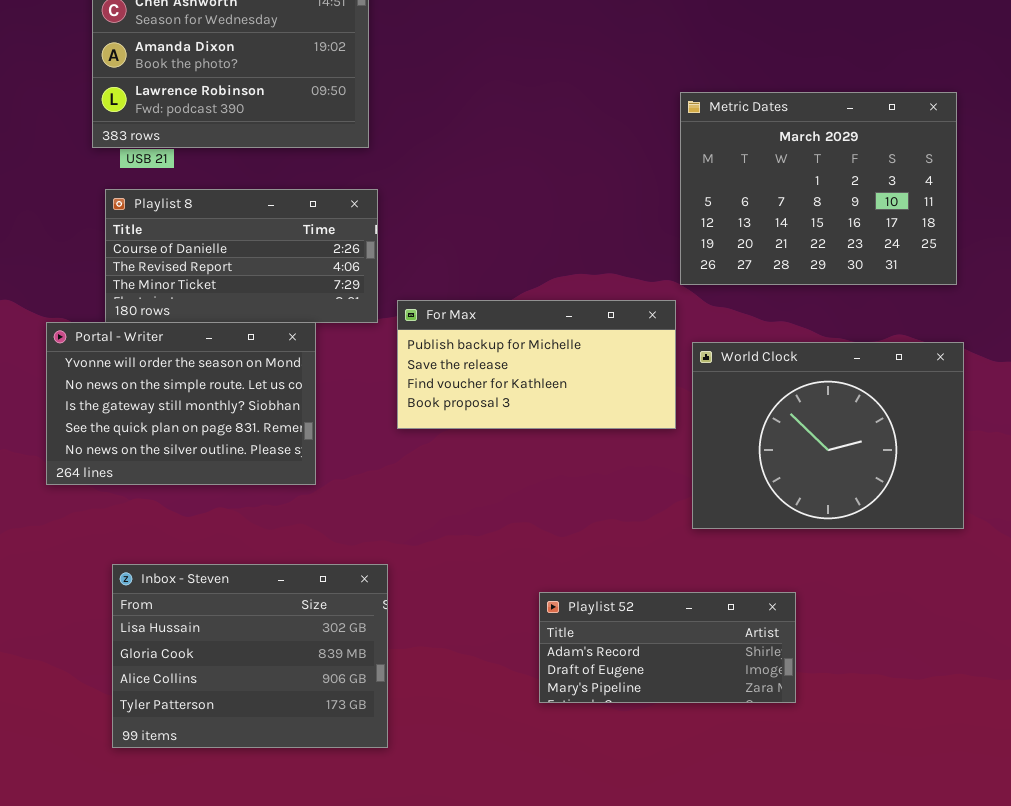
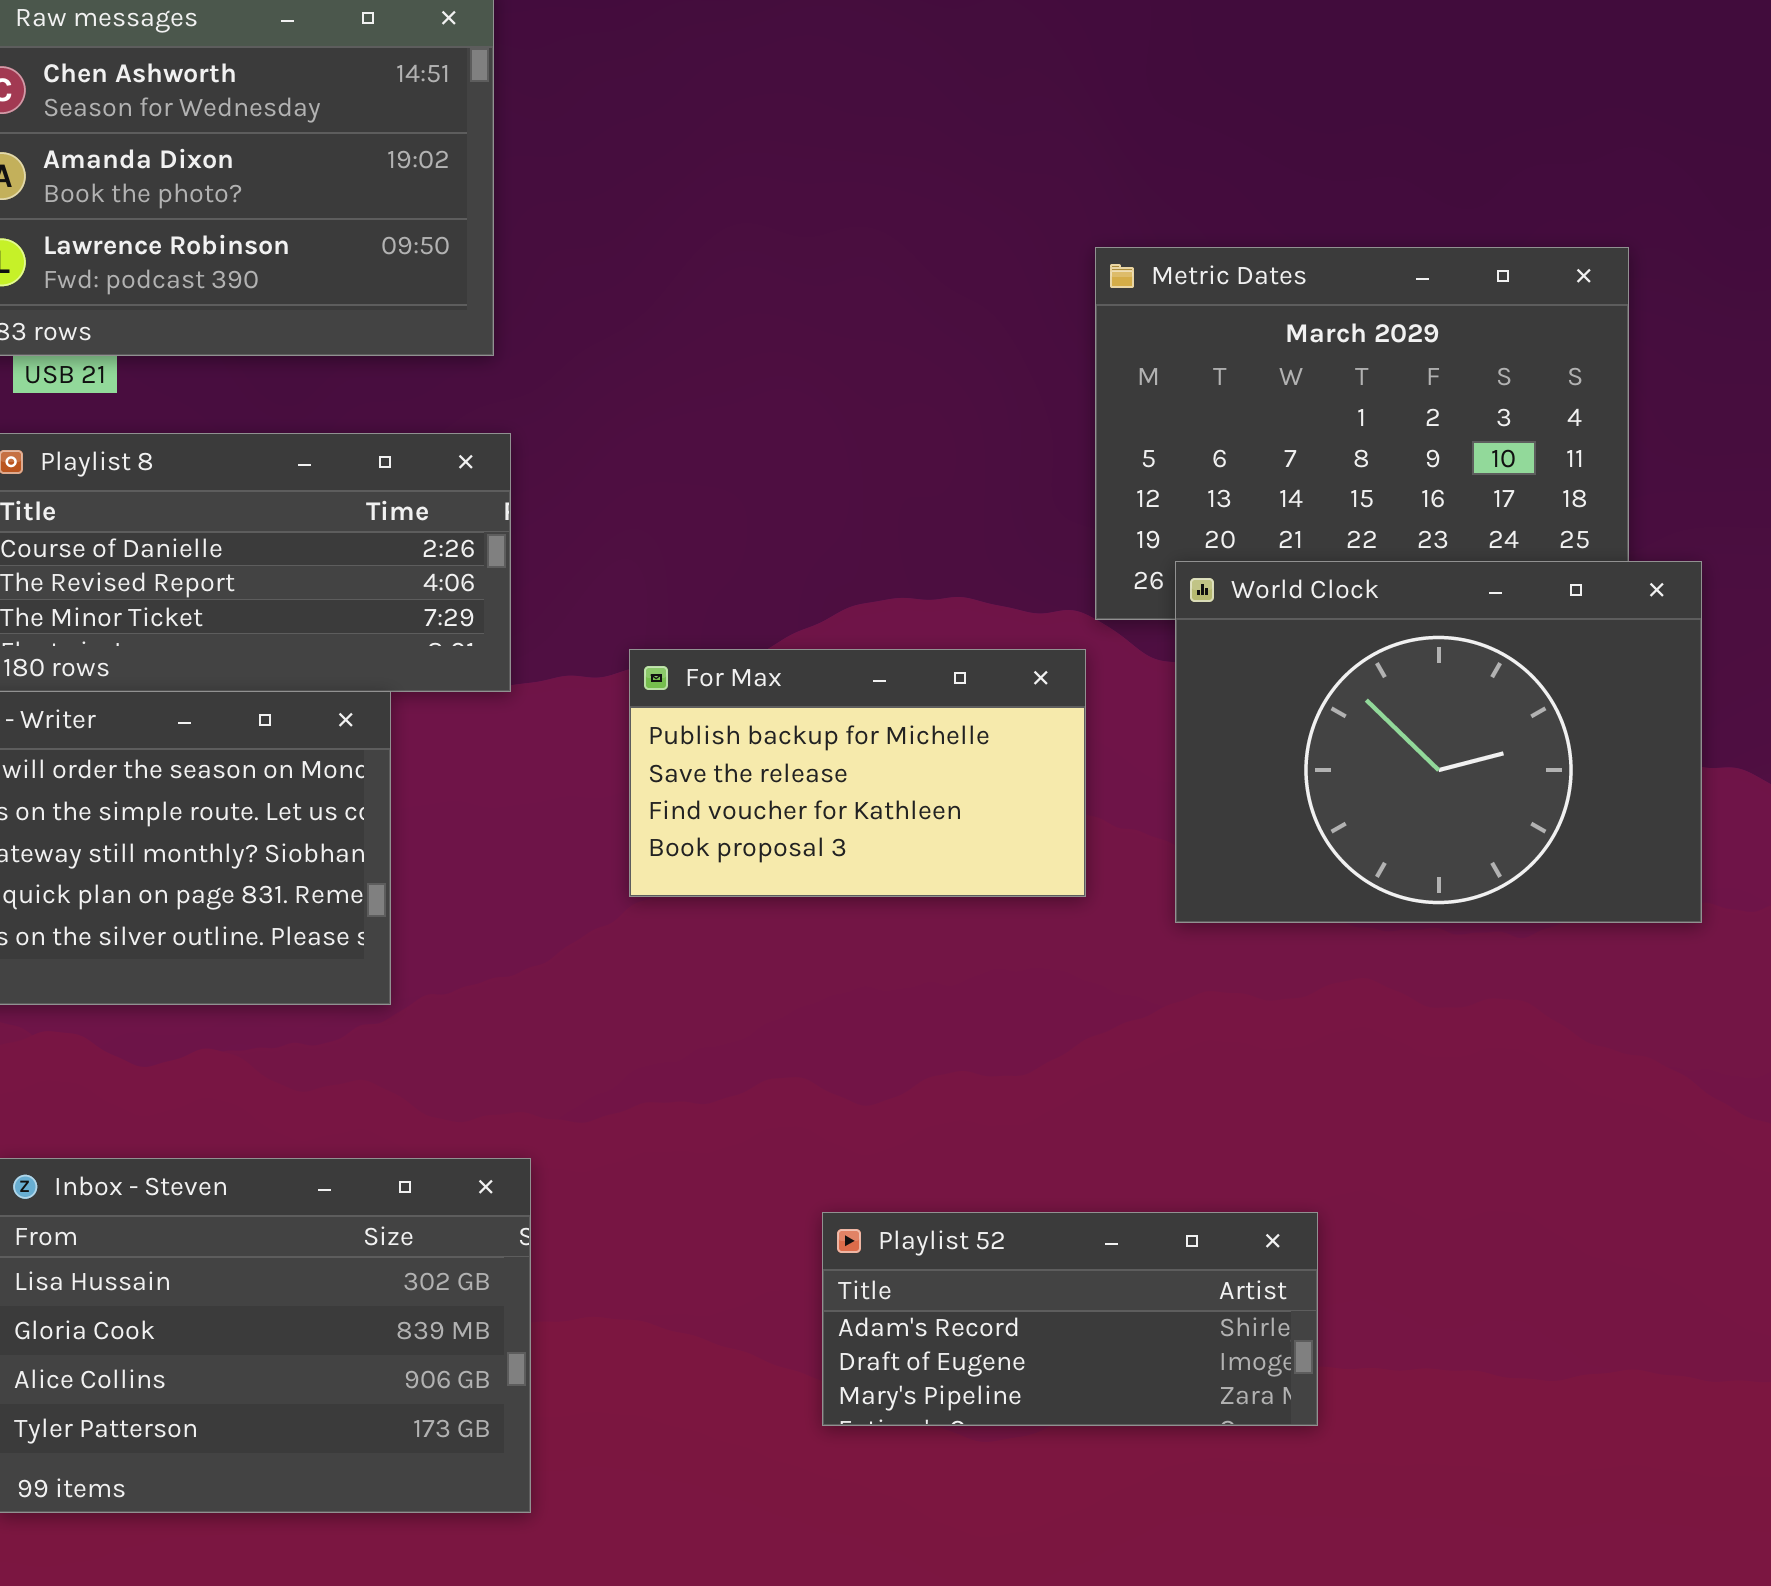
For Max: [397,300,676,429] -> [629,649,1086,897], resized
World Clock: [692,342,964,529] -> [1175,561,1702,923], moved

